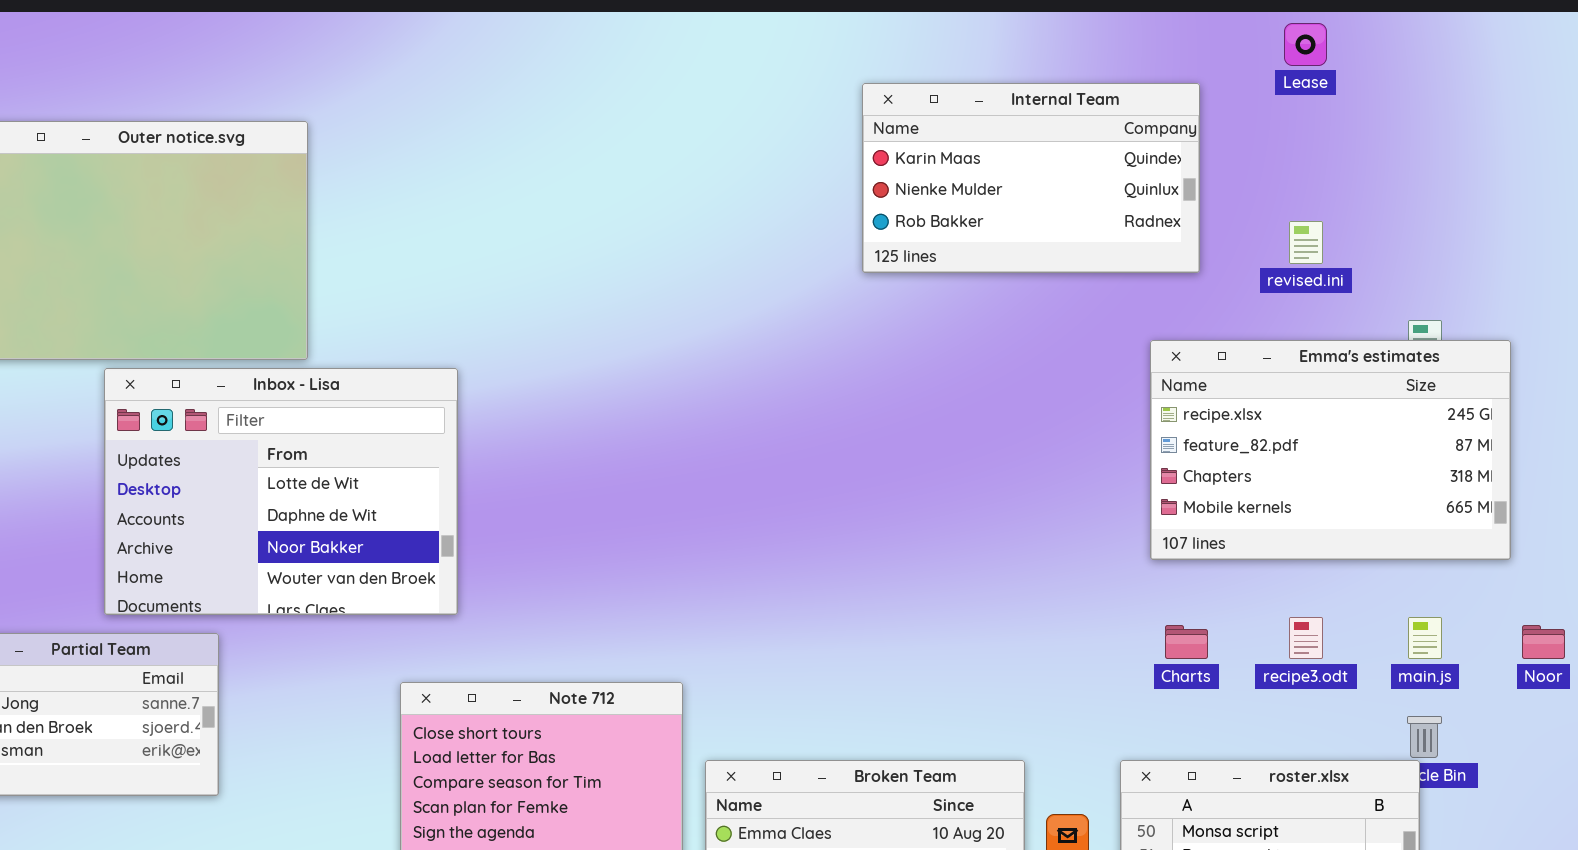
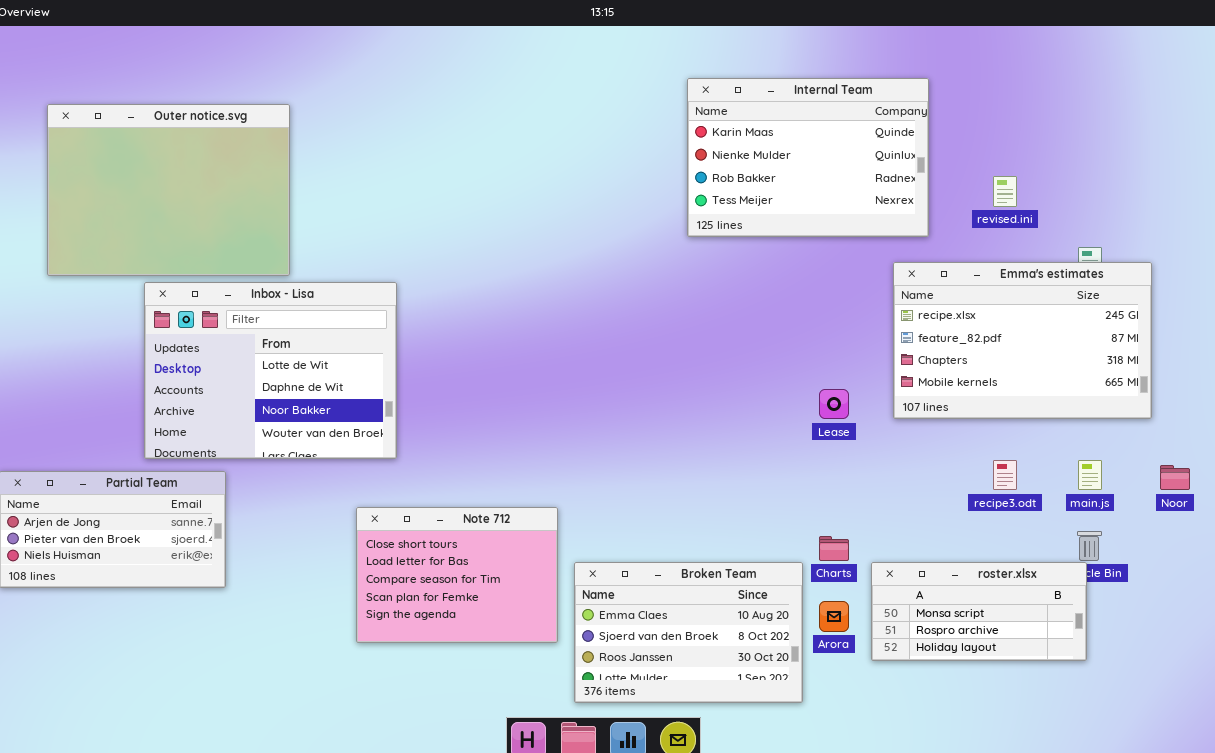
Lease: [1284,23,1327,66] -> [819,389,849,419], moved
Internal Team: [862,83,1200,273] -> [687,78,929,237], resized
Charts: [1165,625,1208,659] -> [819,536,849,561], moved

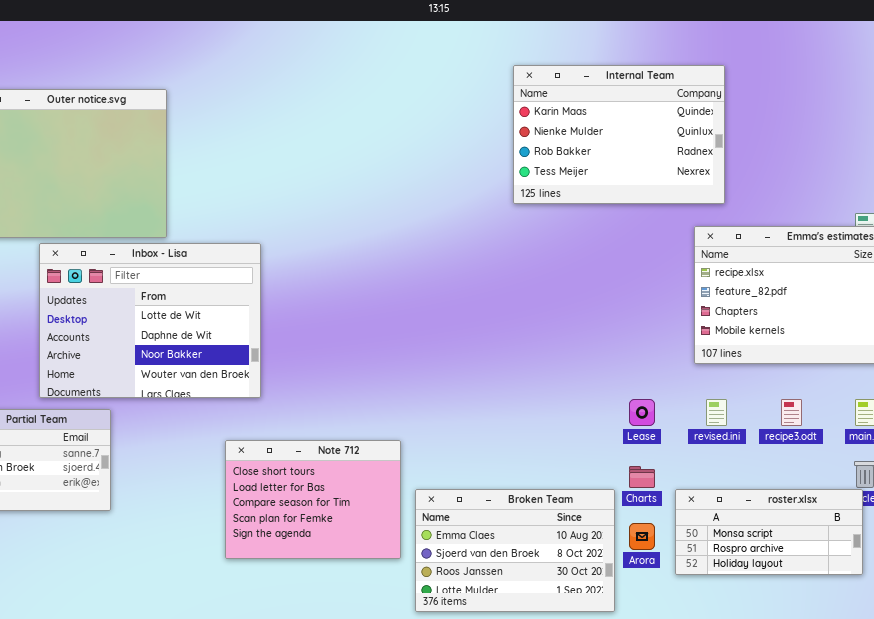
revised.ini: [993,176,1017,207] -> [706,399,727,426], moved
Lease: [819,389,849,419] -> [629,399,655,426], moved

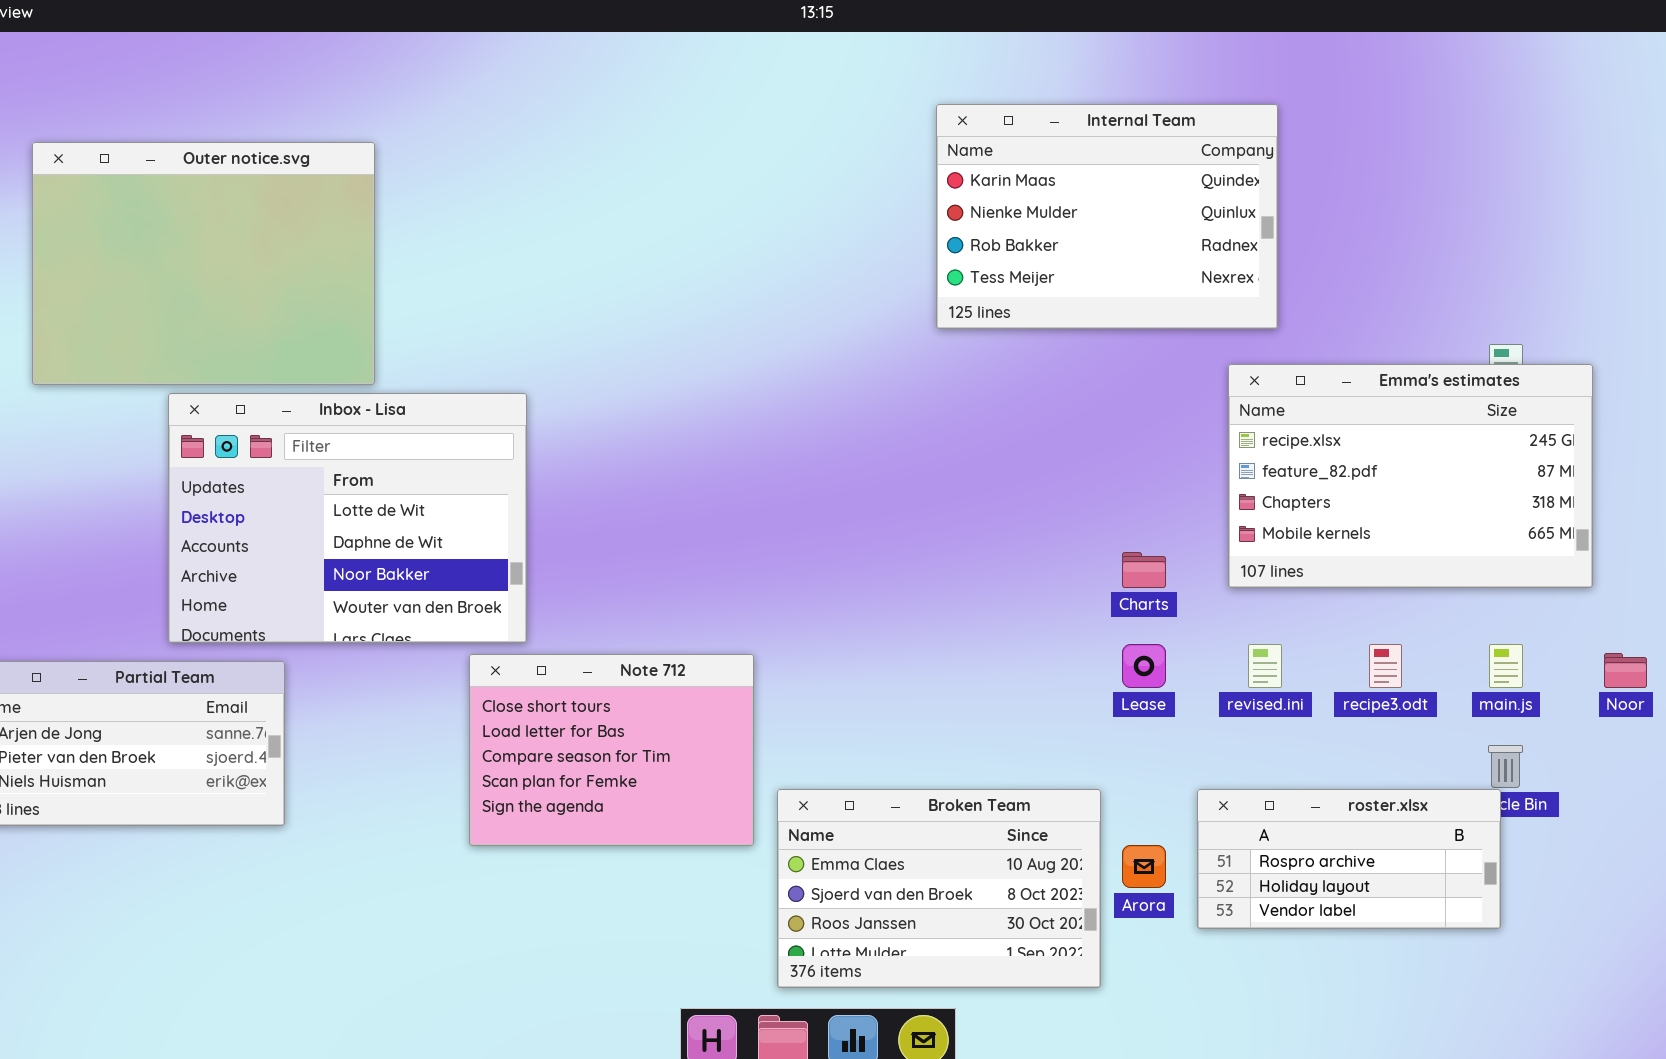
Note 712: [225,440,401,559] -> [469,654,754,846], moved
Charts: [629,466,655,488] -> [1122,552,1166,588], moved
roster.xlsx: [675,489,863,575] -> [1197,789,1501,929], scrolled down 1 row

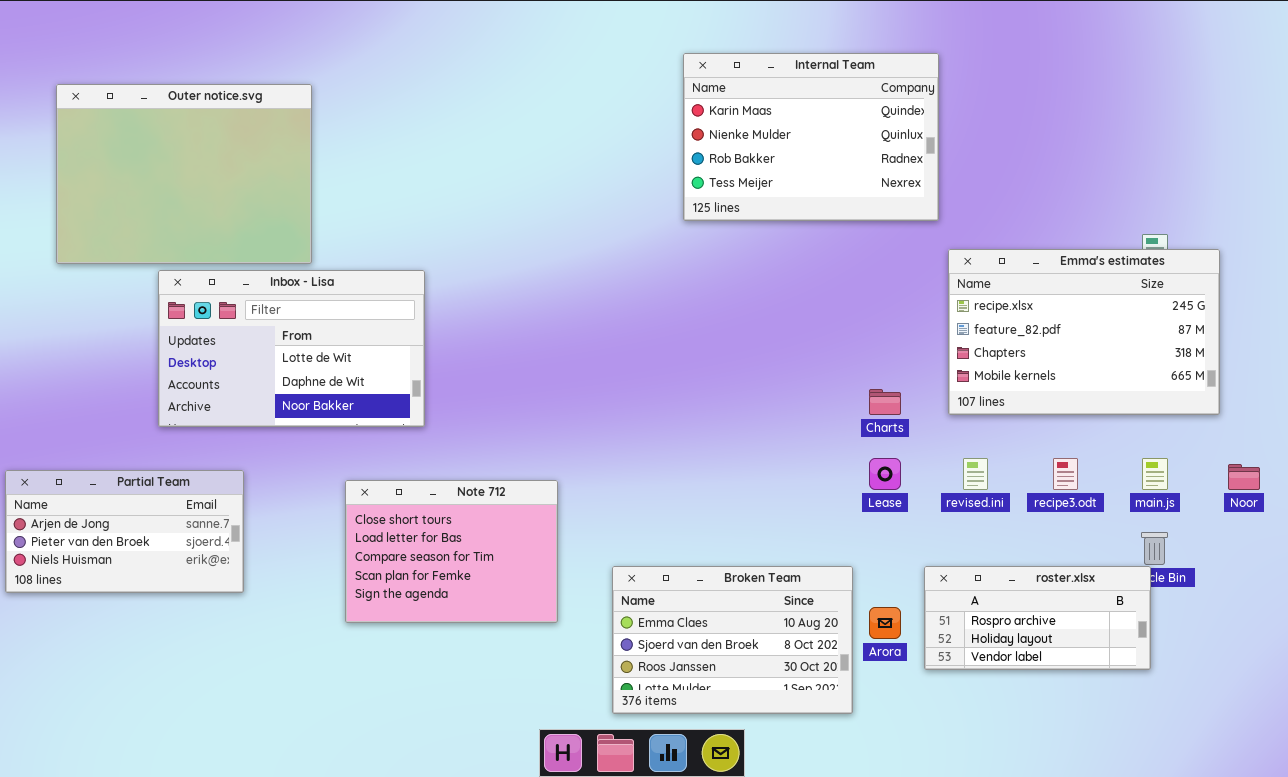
Internal Team: [936,104,1278,329] -> [683,53,939,221], moved
Inbox - Lisa: [168,393,527,643] -> [158,270,425,427], resized
Note 712: [469,654,754,846] -> [345,480,558,623], moved

